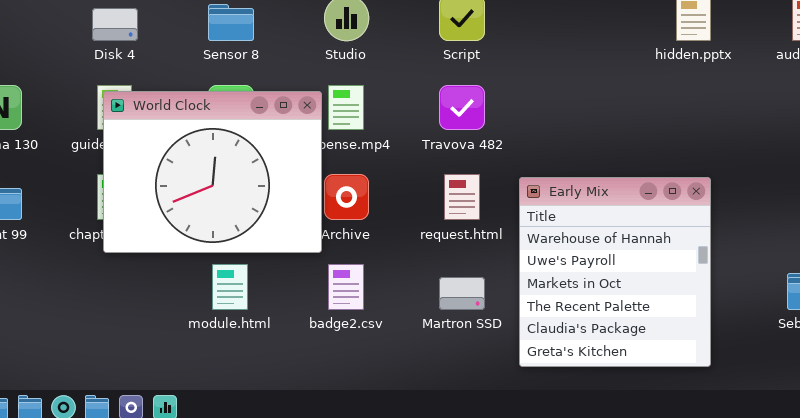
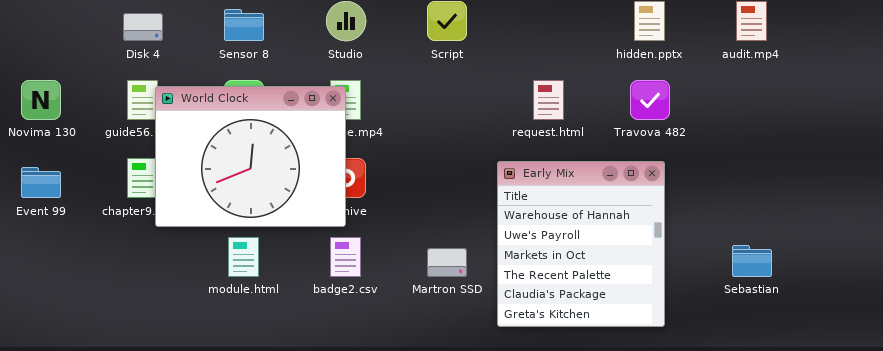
Travova 482: [439,85,485,130] -> [630,80,670,120], moved
World Clock: [103,91,322,253] -> [155,86,346,227], moved
request.html: [444,174,480,220] -> [533,80,564,120], moved

